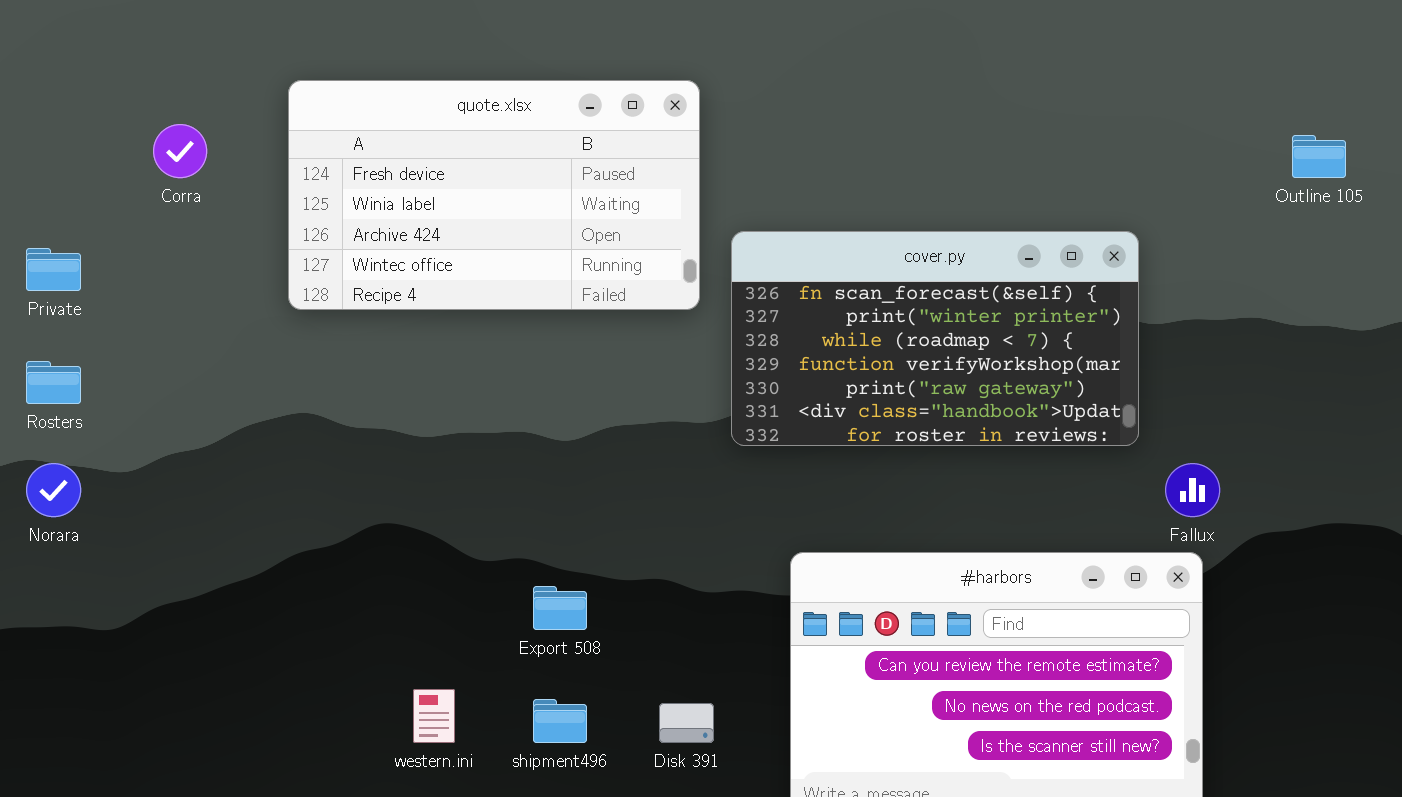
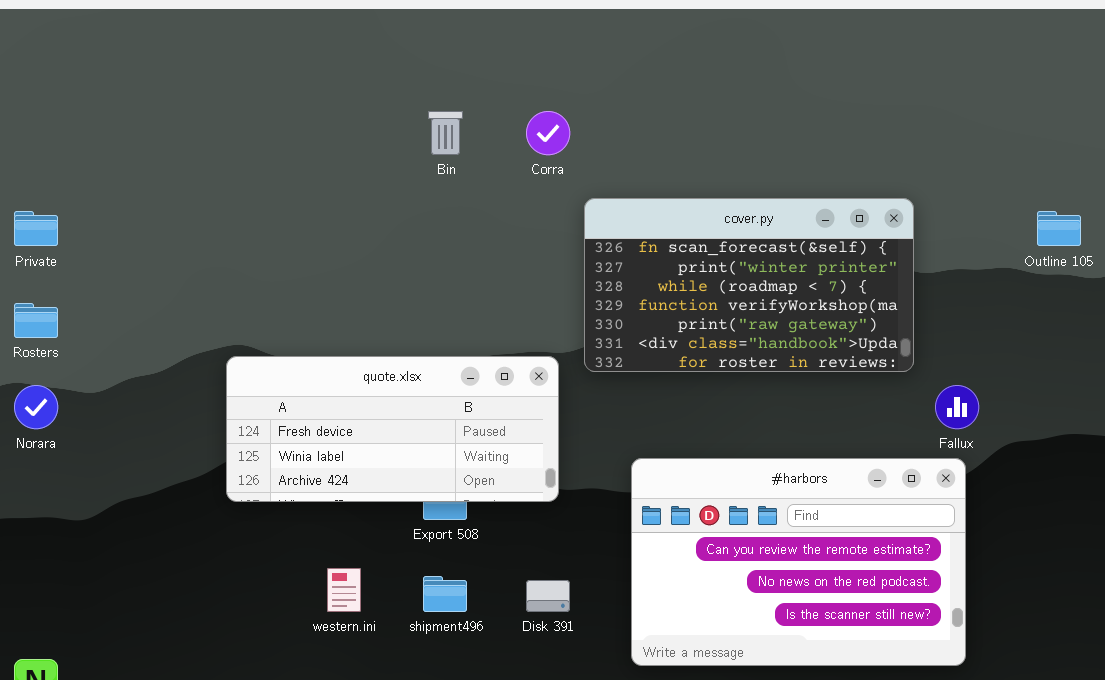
quote.xlsx: [288,80,700,310] -> [226,356,559,502], moved, resized
Corra: [153,124,207,178] -> [526,111,570,155], moved
Outline 105: [1292,135,1346,178] -> [1037,211,1081,246], moved

